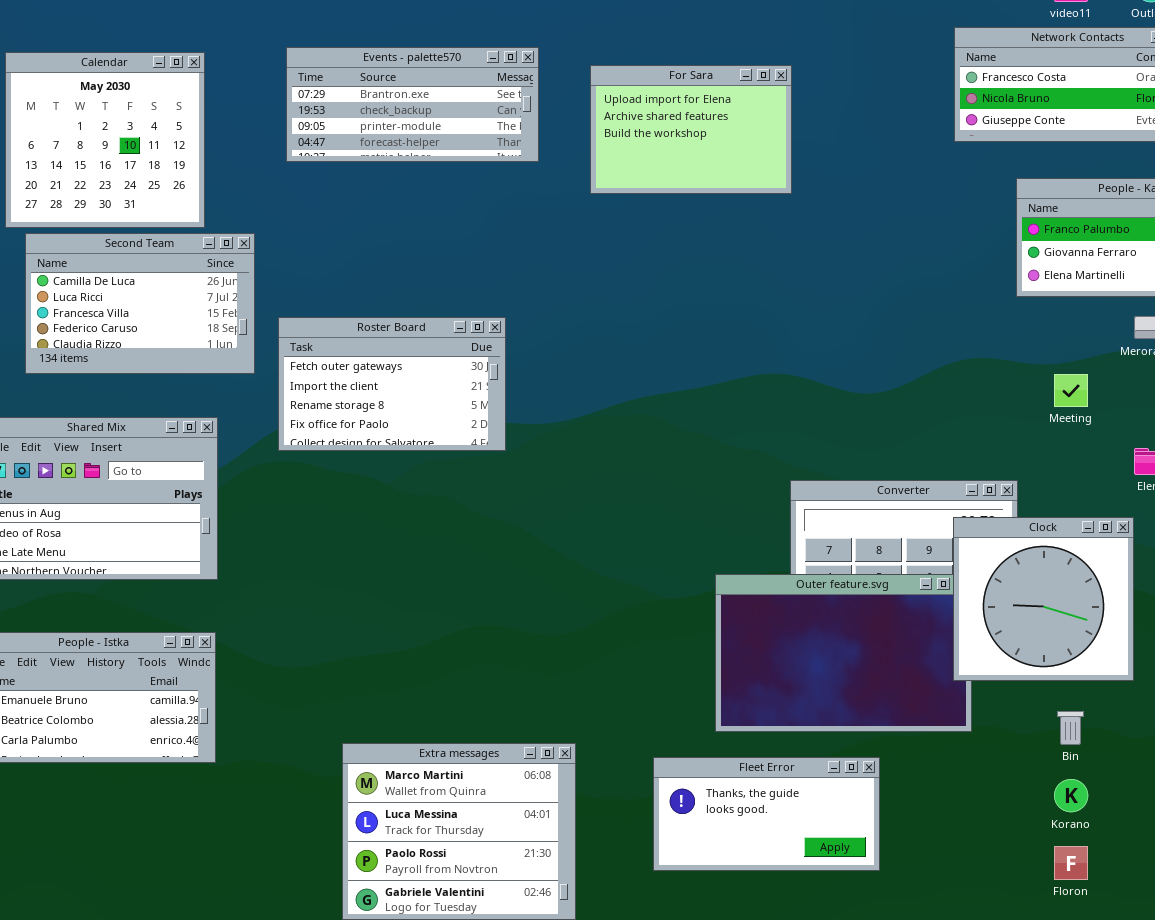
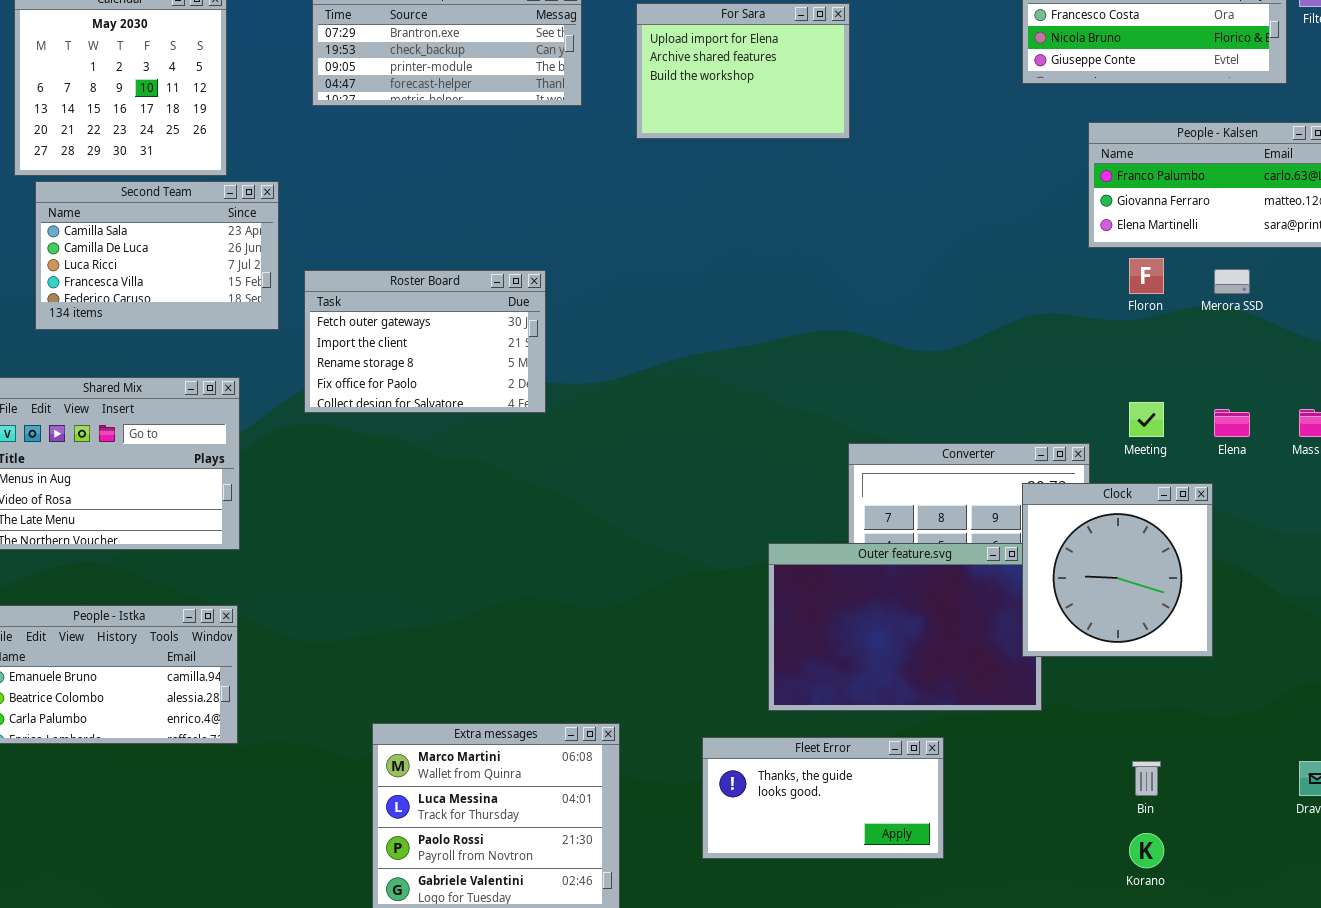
Second Team: [25,233,255,374] -> [35,181,279,330], scrolled up 1 row
Meeting: [1054,374,1088,407] -> [1129,402,1164,437], moved
Bin: [1057,711,1084,745] -> [1132,761,1161,796], moved
Korano: [1054,779,1088,812] -> [1129,833,1164,868], moved
Floron: [1054,846,1088,880] -> [1129,258,1164,294], moved

